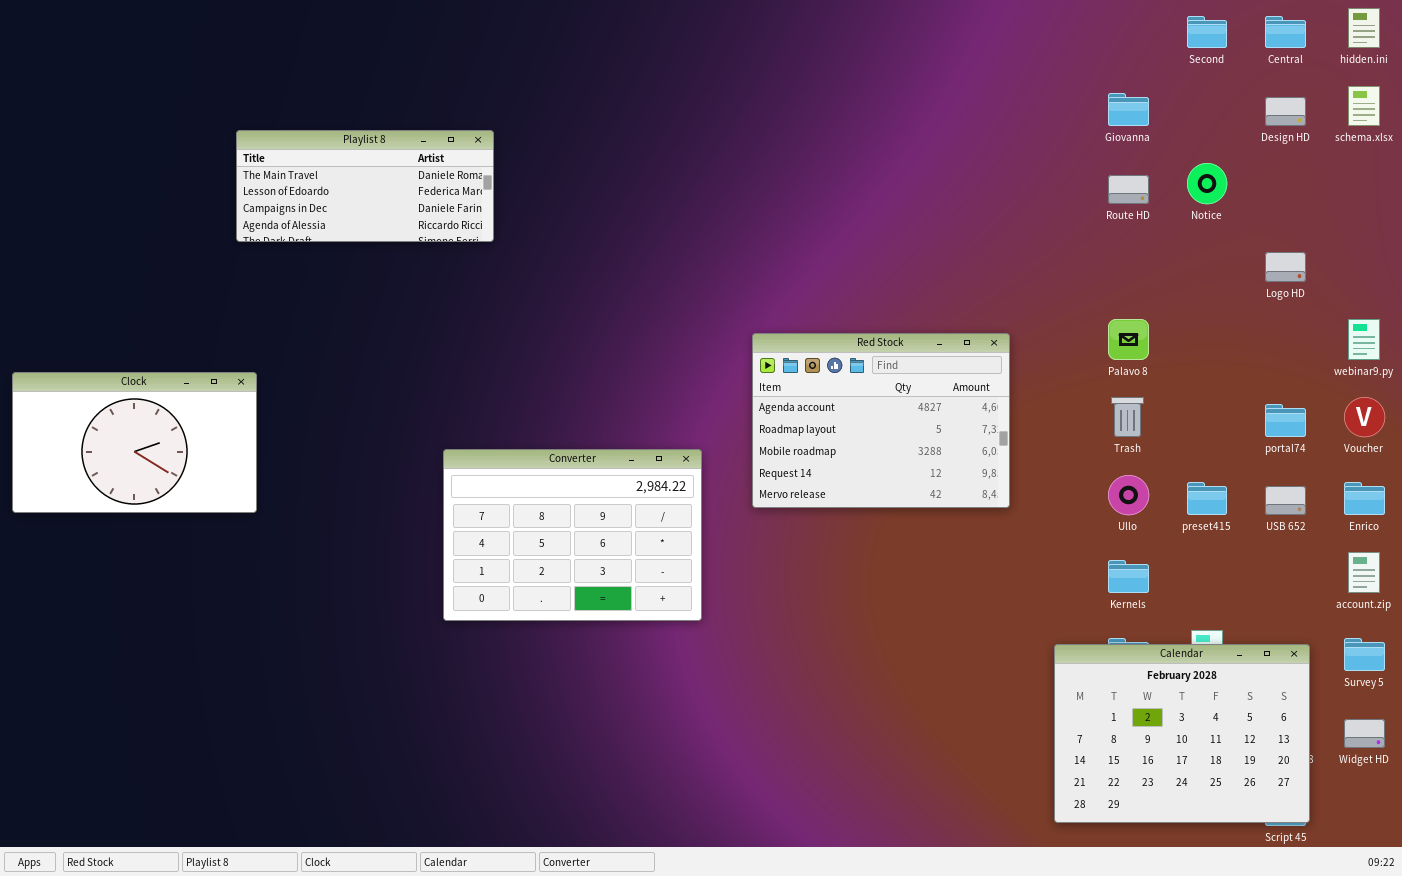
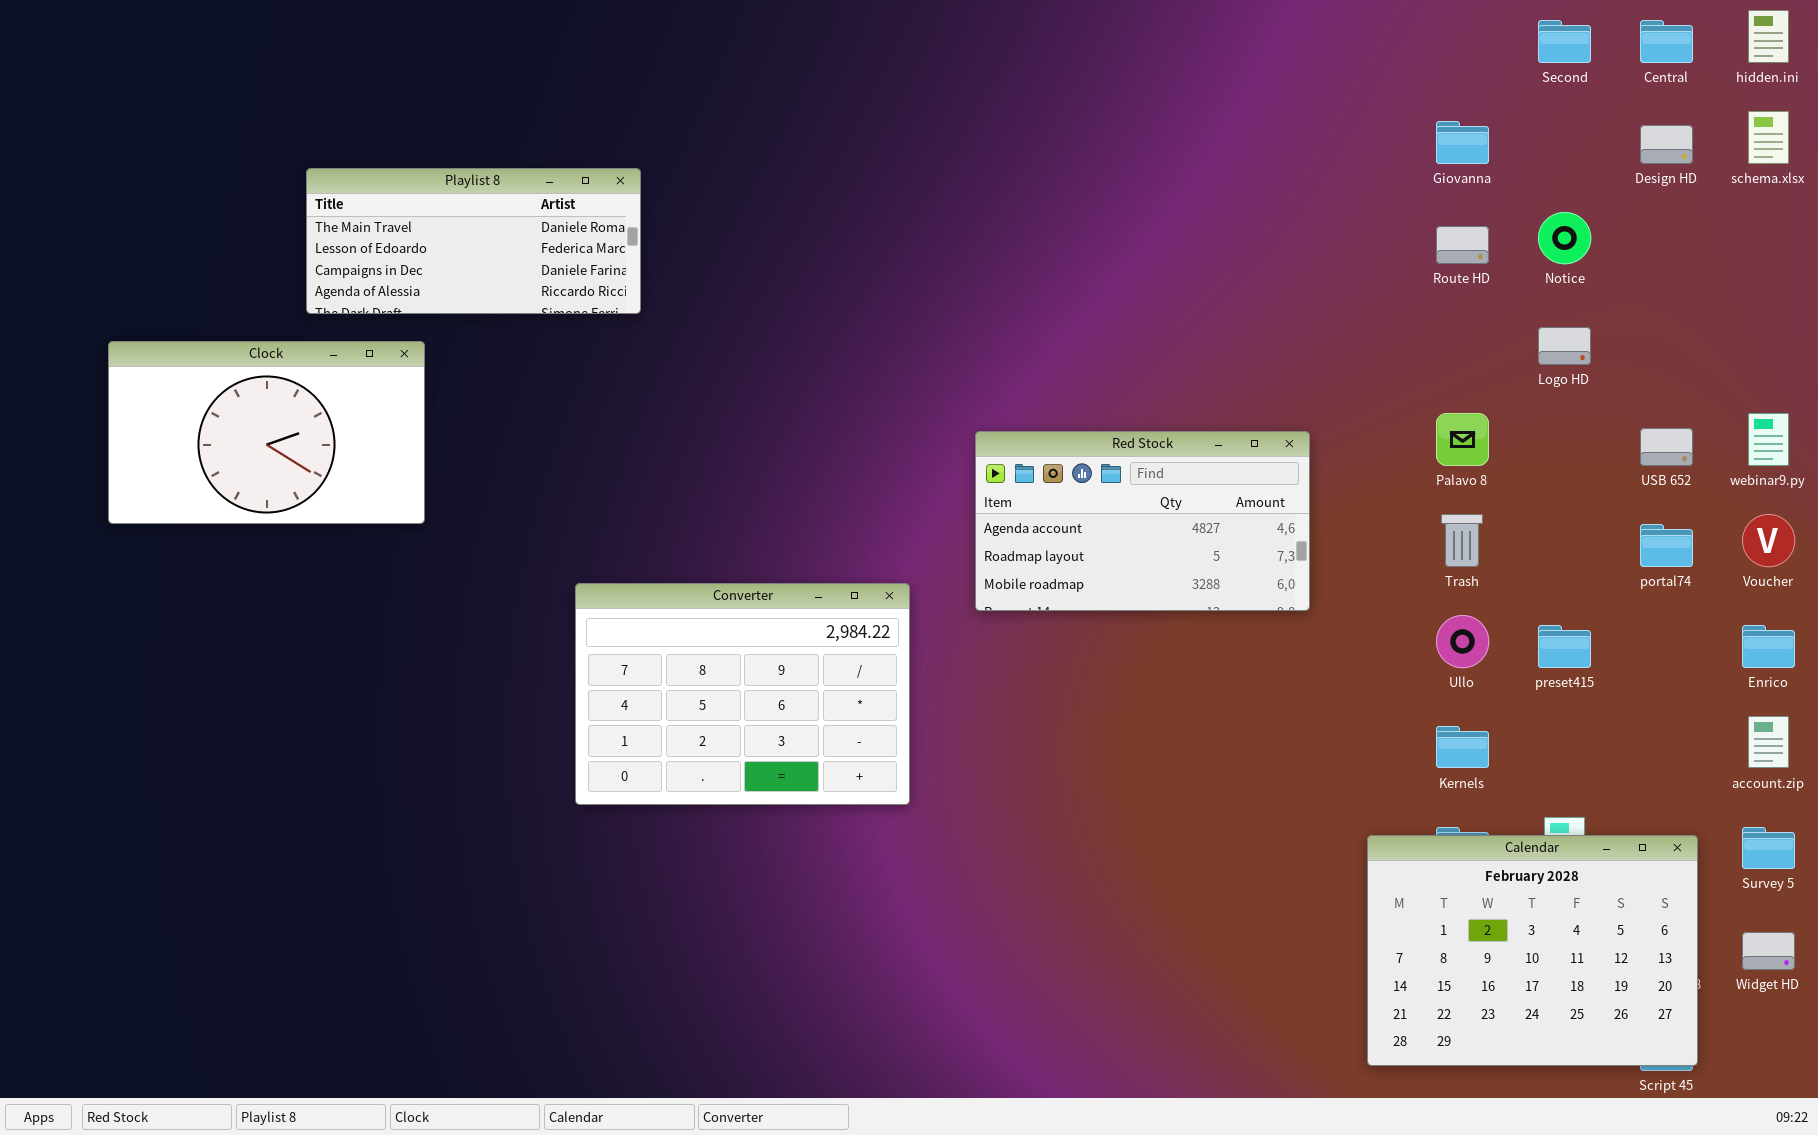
Logo HD: [1265,252,1306,282] -> [1538,327,1591,365], moved
Red Stock: [752,333,1010,508] -> [975,431,1310,611], resized
Clock: [12,372,257,513] -> [108,341,425,524], moved
USB 652: [1265,486,1306,515] -> [1640,428,1693,466], moved

